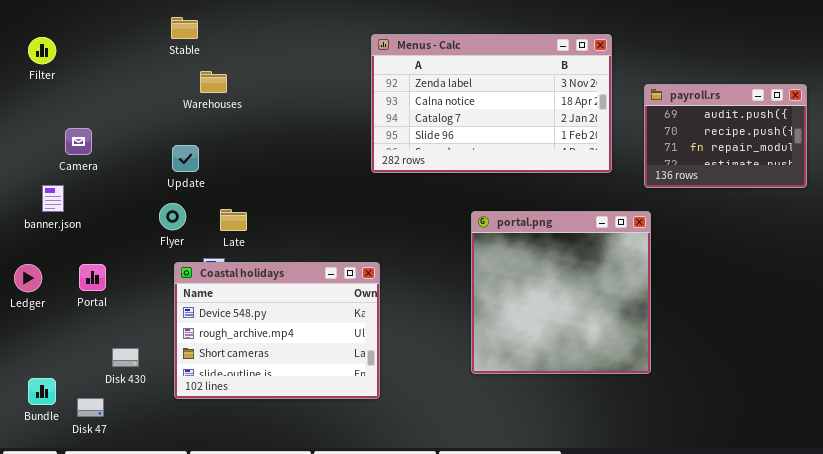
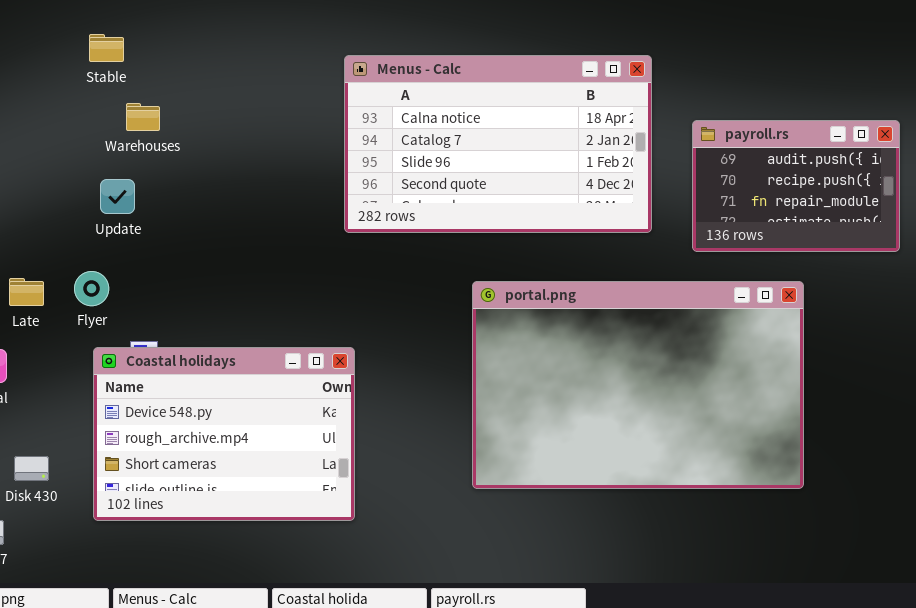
Menus - Calc: [371,34,612,173] -> [344,55,652,233], scrolled down 1 row
Update: [172,145,199,172] -> [100,179,135,214], moved
Late: [220,209,247,231] -> [9,278,44,306], moved
portal.png: [471,211,651,374] -> [472,281,804,489], resized

